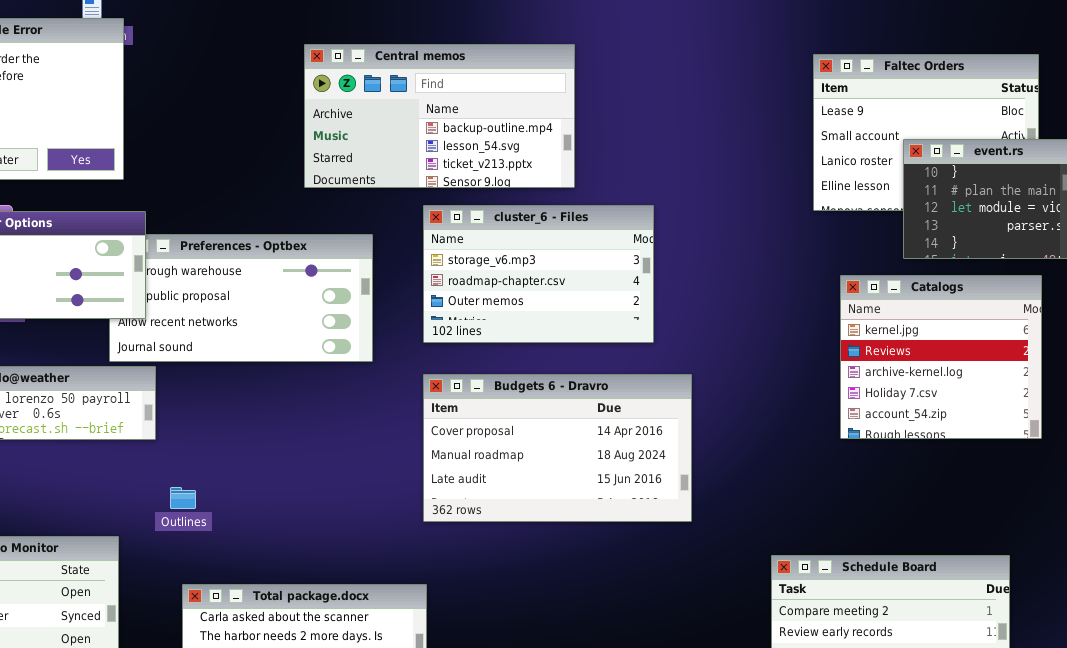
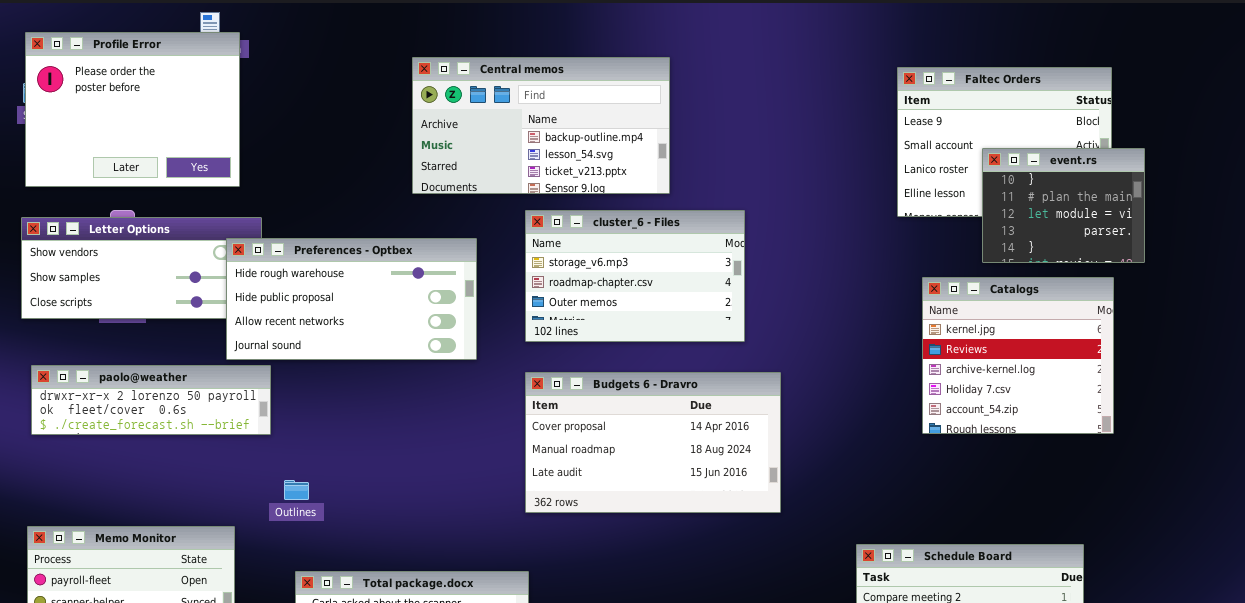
Preferences - Optbex: [109,234,373,362] -> [226,238,477,360], raised

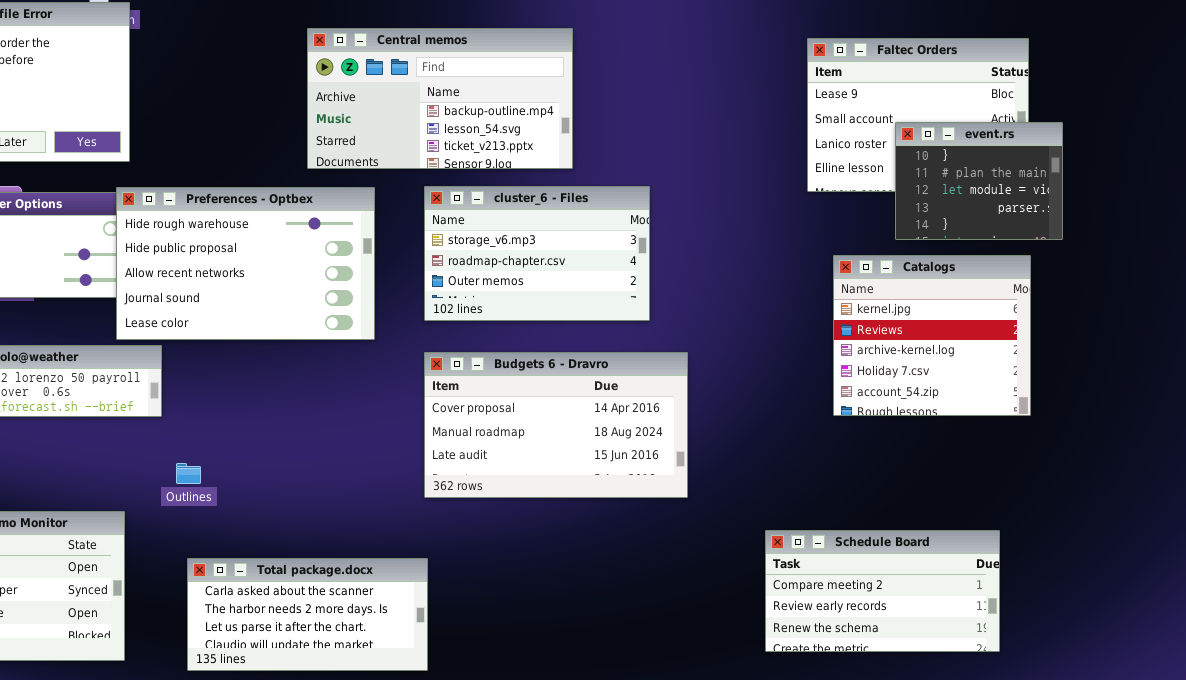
Preferences - Optbex: [226,238,477,360] -> [116,187,375,340], resized

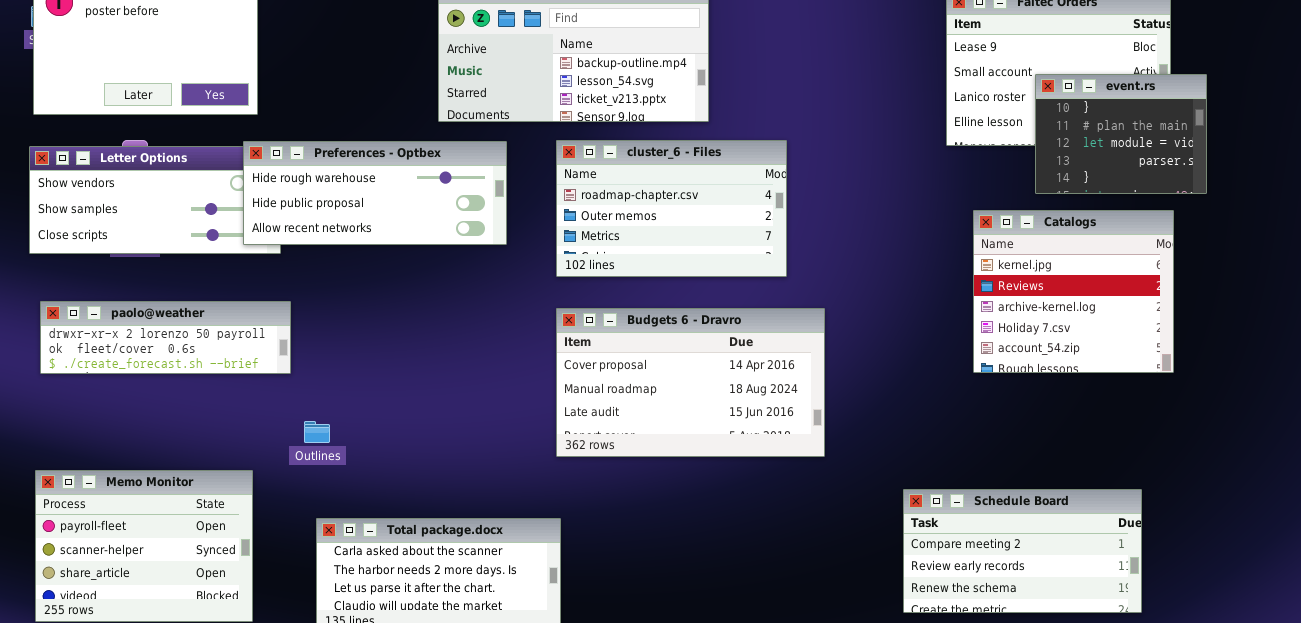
cluster_6 - Files: [424,186,650,321] -> [556,140,787,277], scrolled down 1 row
Preferences - Optbex: [116,187,375,340] -> [243,141,507,245], resized

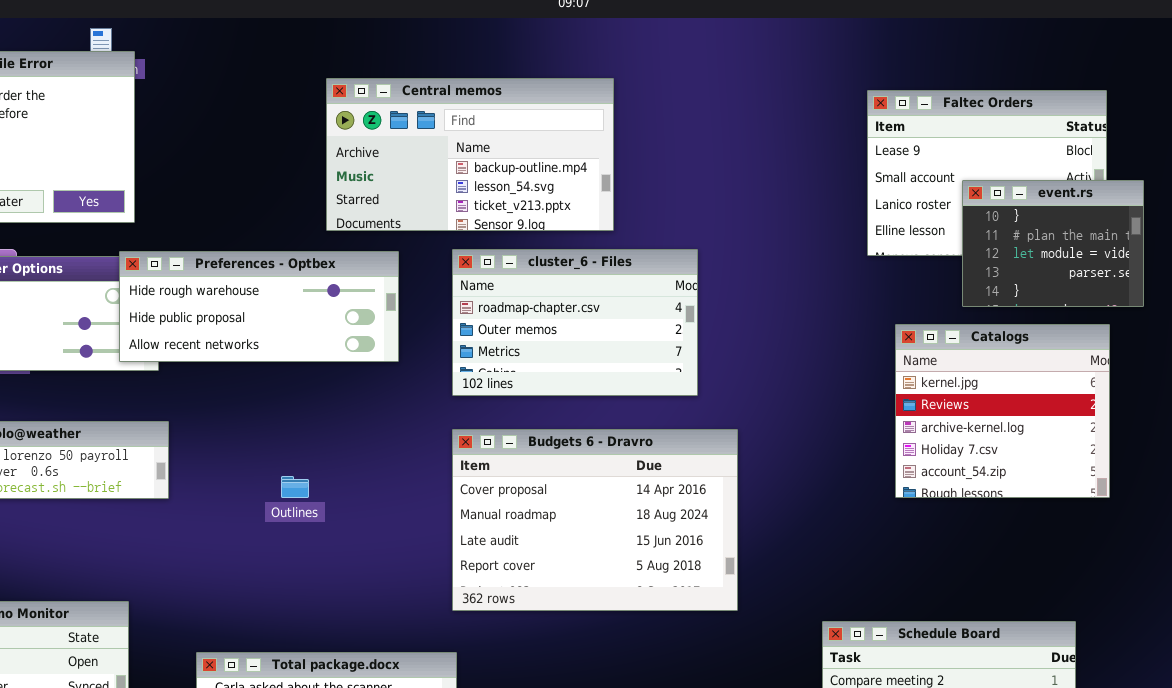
Budgets 6 - Dravro: [556,308,825,457] -> [452,429,738,611], resized
Outlines: [304,421,330,443] -> [281,476,309,498], moved

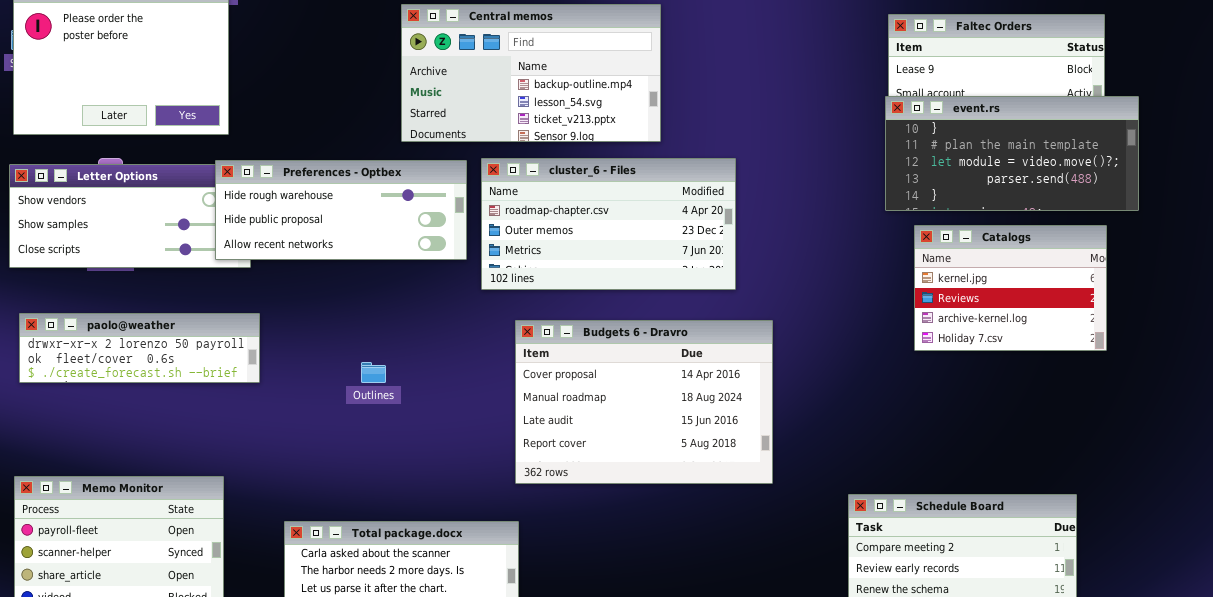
event.rs: [962,180,1144,307] -> [885,96,1139,211], resized
cluster_6 - Files: [452,249,698,396] -> [481,158,736,290], resized
Catalogs: [895,324,1110,498] -> [914,225,1107,351], resized

